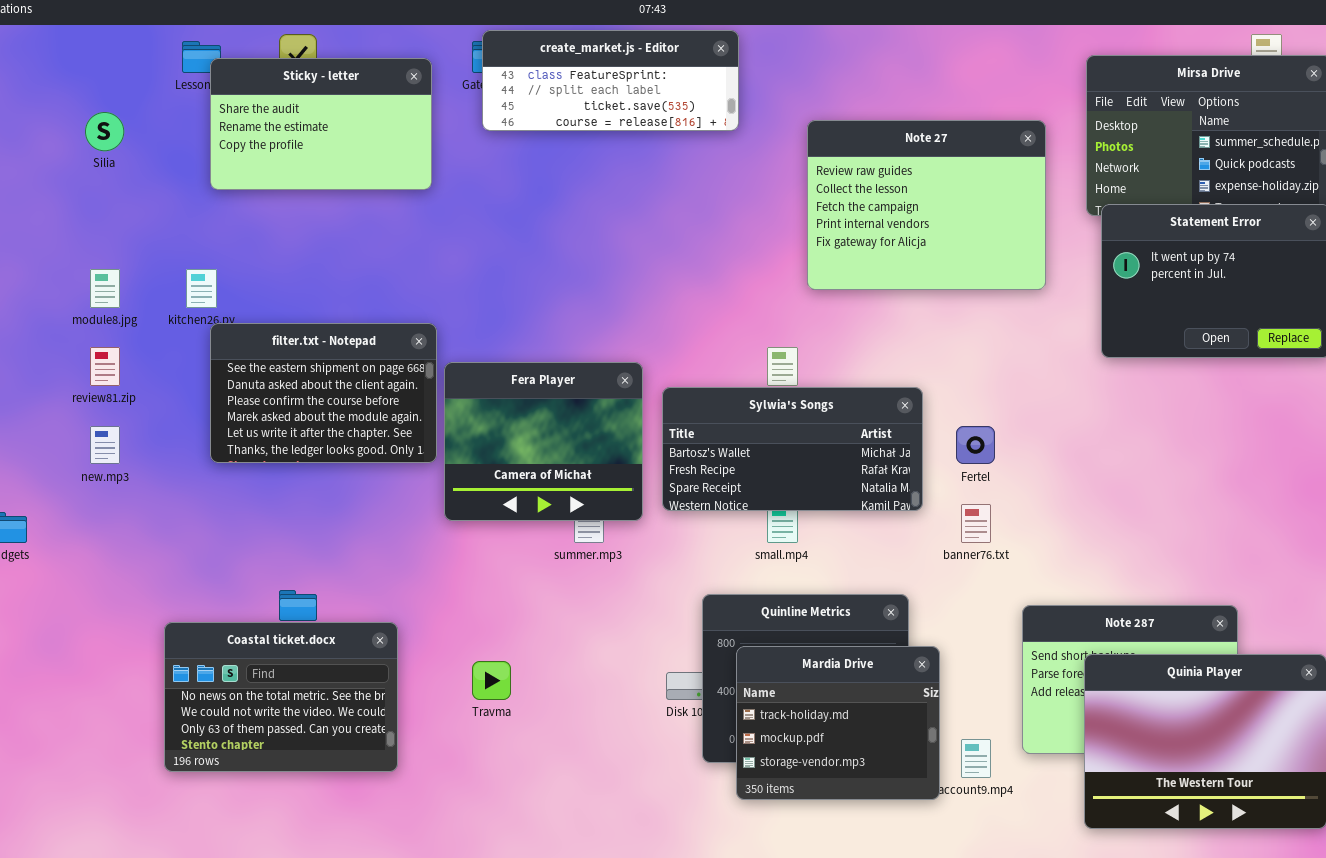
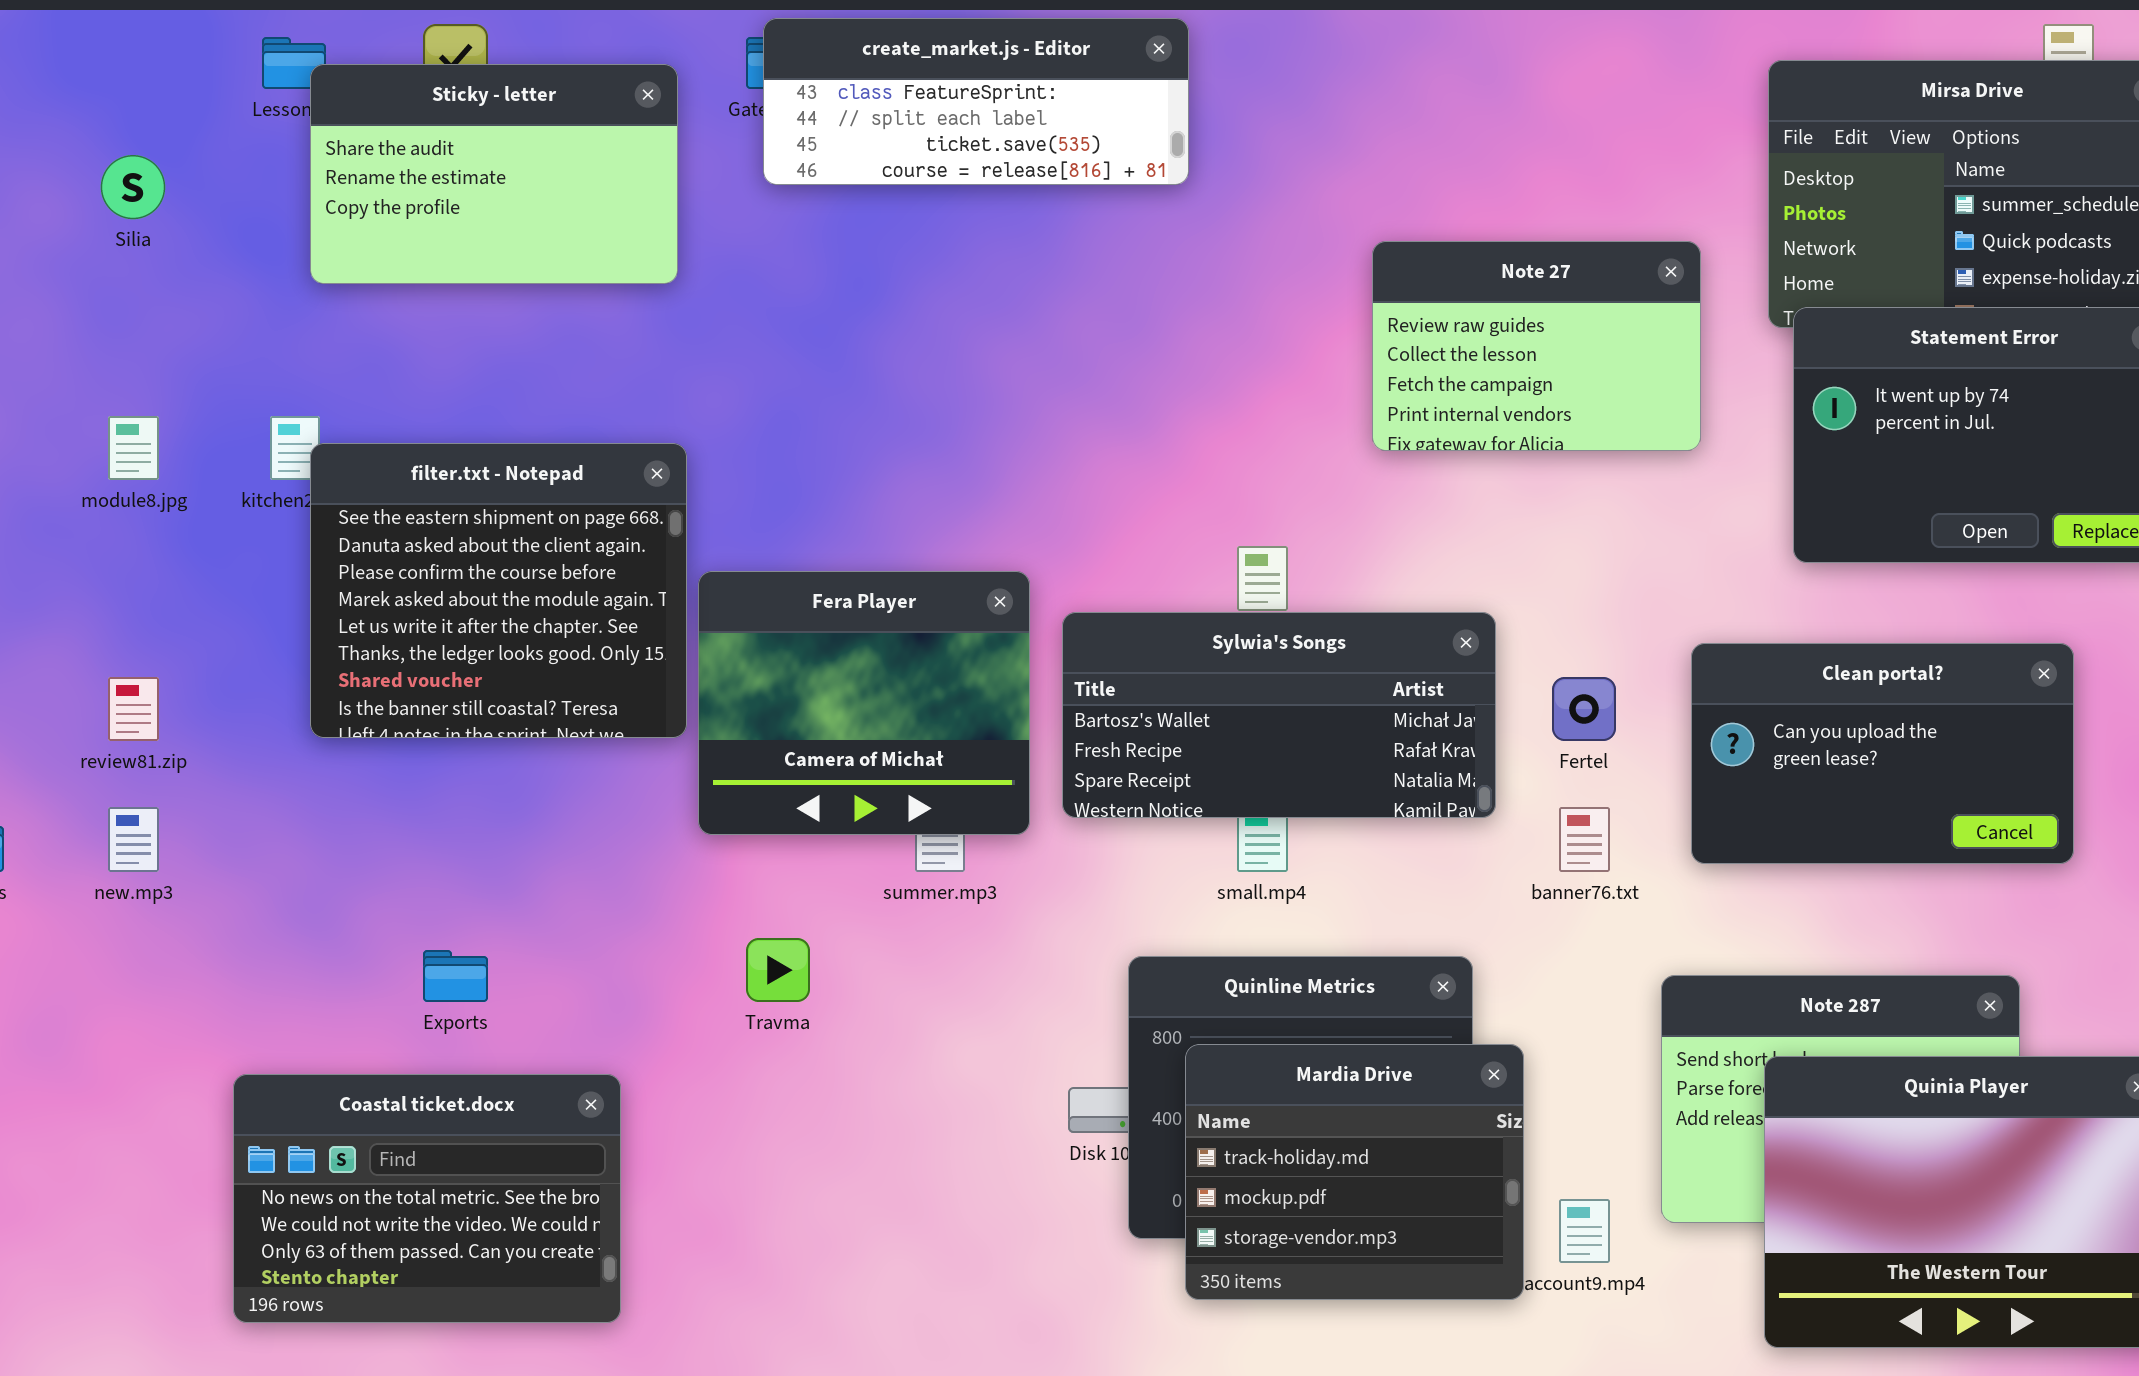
Note 27: [807,120,1046,290] -> [1372,241,1701,451], resized
filter.txt - Notepad: [210,323,437,463] -> [310,443,687,738], resized
review81.zip: [90,347,120,386] -> [108,677,159,741], moved
Clean portal?: none -> [1691,643,2074,864], opened
new.mp3: [90,426,120,464] -> [108,807,159,872], moved
Coastal ticket.docx: [164,622,398,772] -> [233,1074,621,1323], moved
Travma: [472,661,511,700] -> [746,938,810,1002], moved

